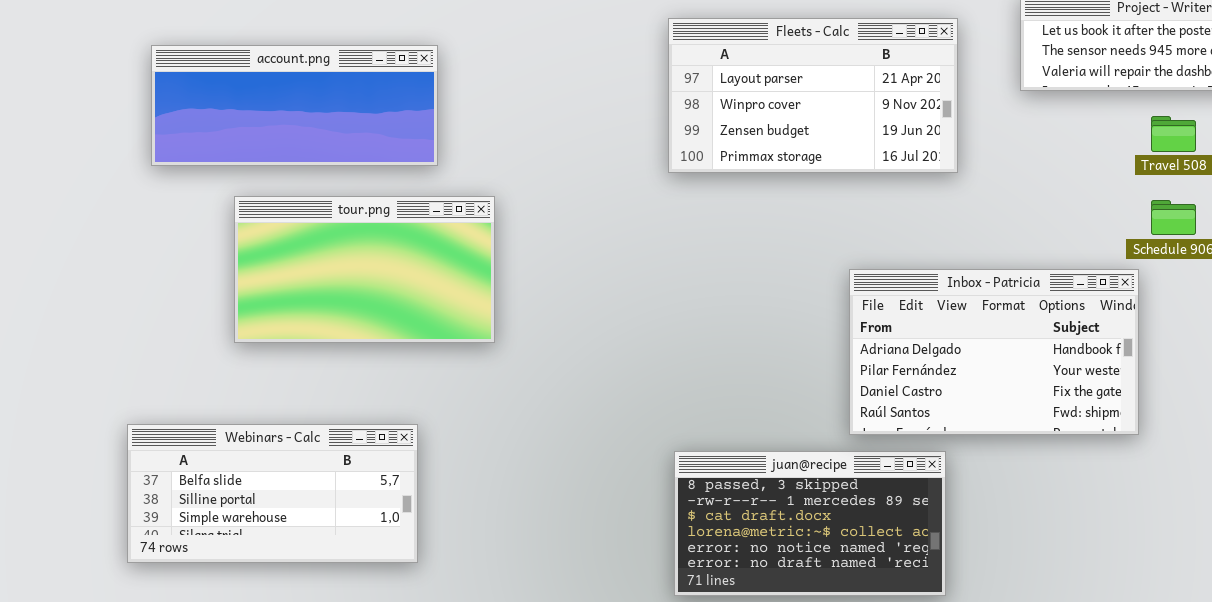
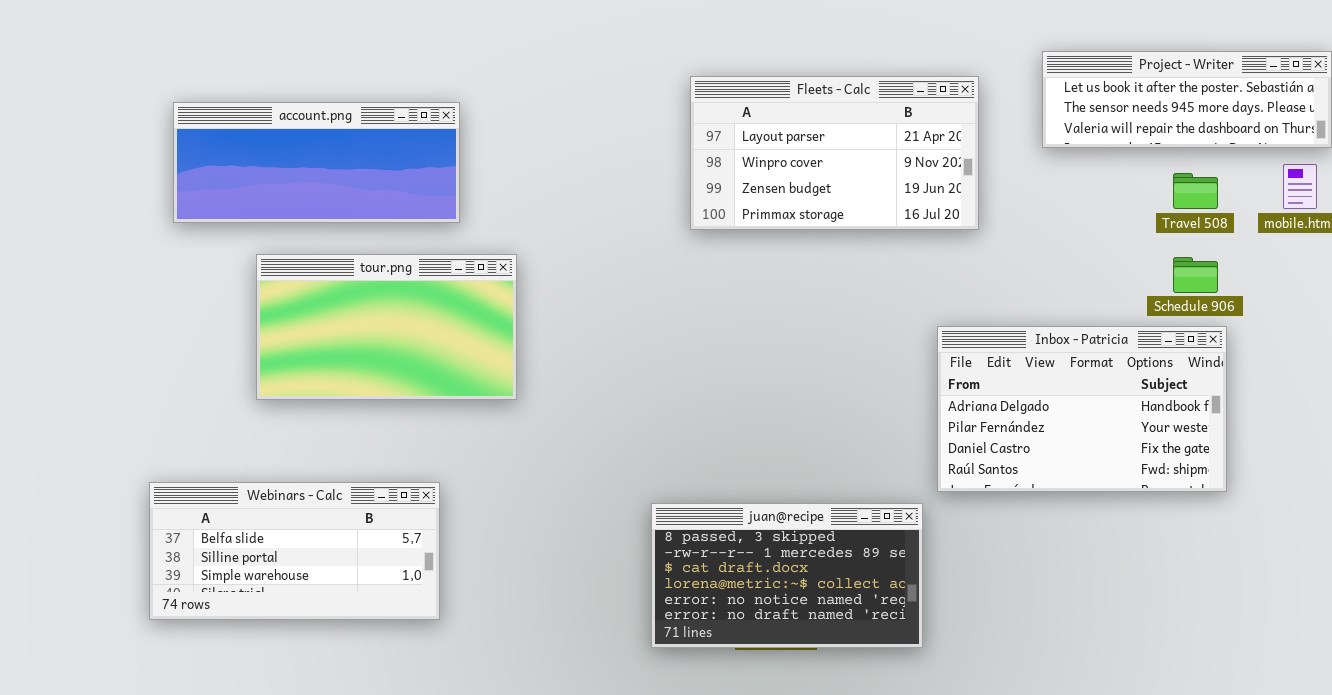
Inbox - Patricia: [849,269,1139,435] -> [937,326,1227,492], moved
juan@recipe: [674,451,946,596] -> [651,503,923,648], moved

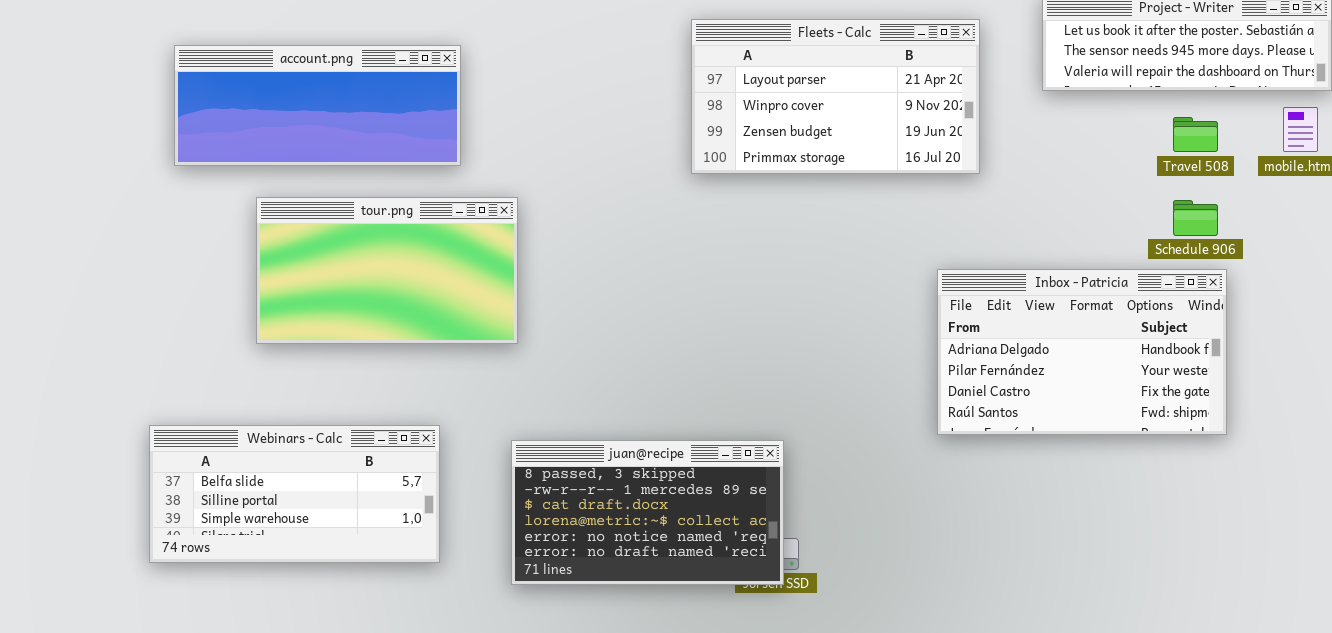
juan@recipe: [651,503,923,648] -> [511,440,784,585], moved

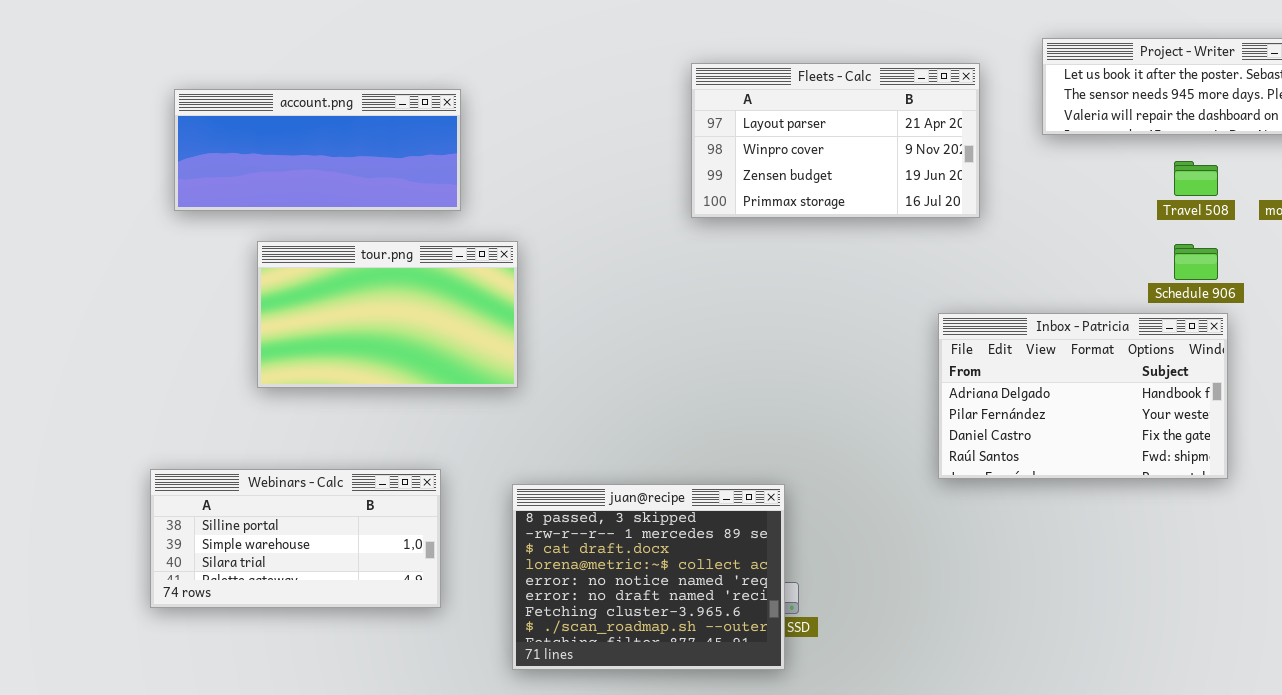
Webinars - Calc: [149,425,440,563] -> [150,469,441,608], scrolled down 1 row
juan@recipe: [511,440,784,585] -> [512,484,785,670], resized

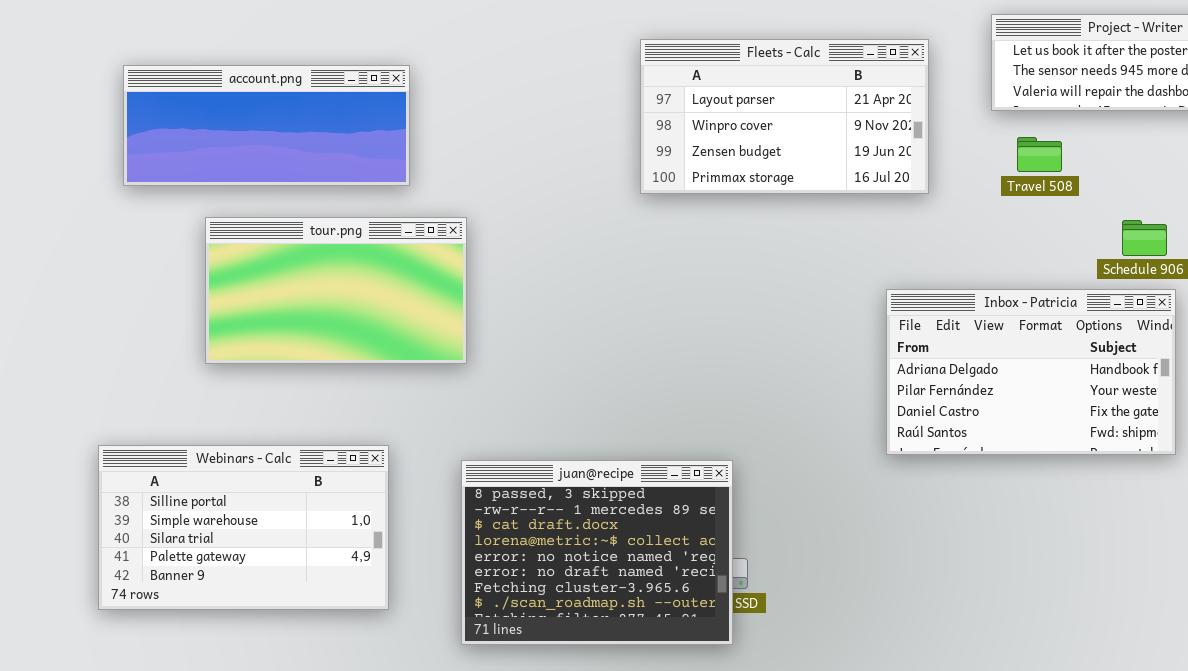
Travel 508: [1174,161,1218,196] -> [1017,137,1062,172], moved
Webinars - Calc: [150,469,441,608] -> [98,445,389,610], resized

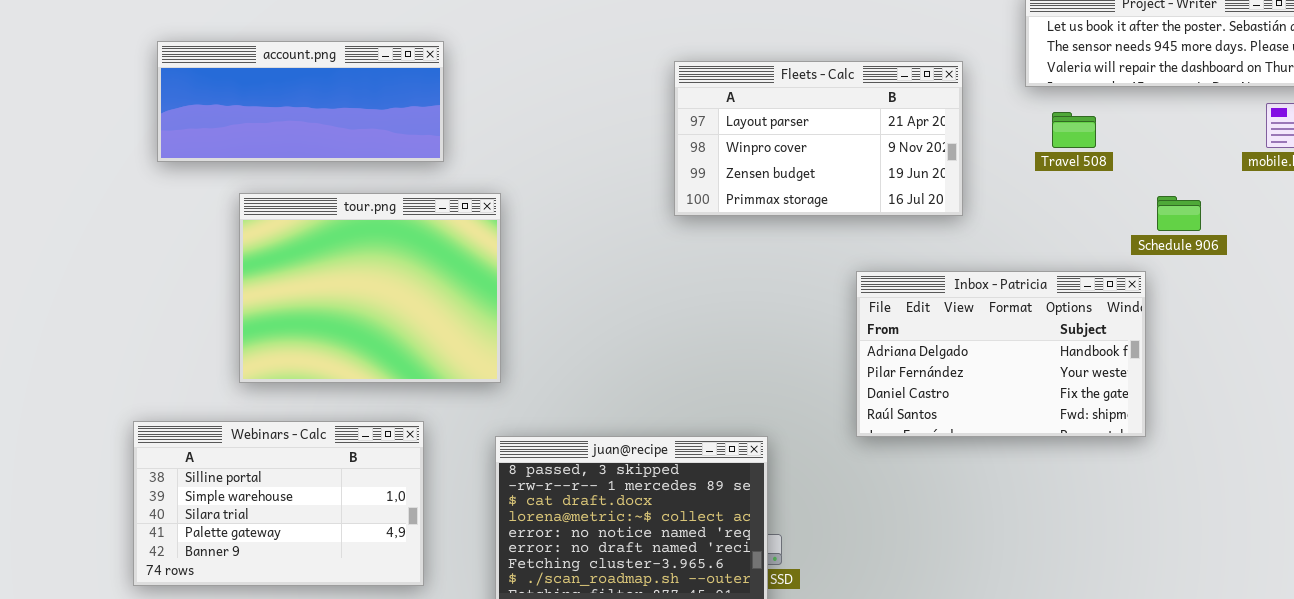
Fleets - Calc: [640,39,929,194] -> [674,61,963,216], moved
tour.png: [205,217,467,364] -> [239,193,501,383], resized
Inbox - Patricia: [886,289,1176,455] -> [856,271,1146,437], moved

